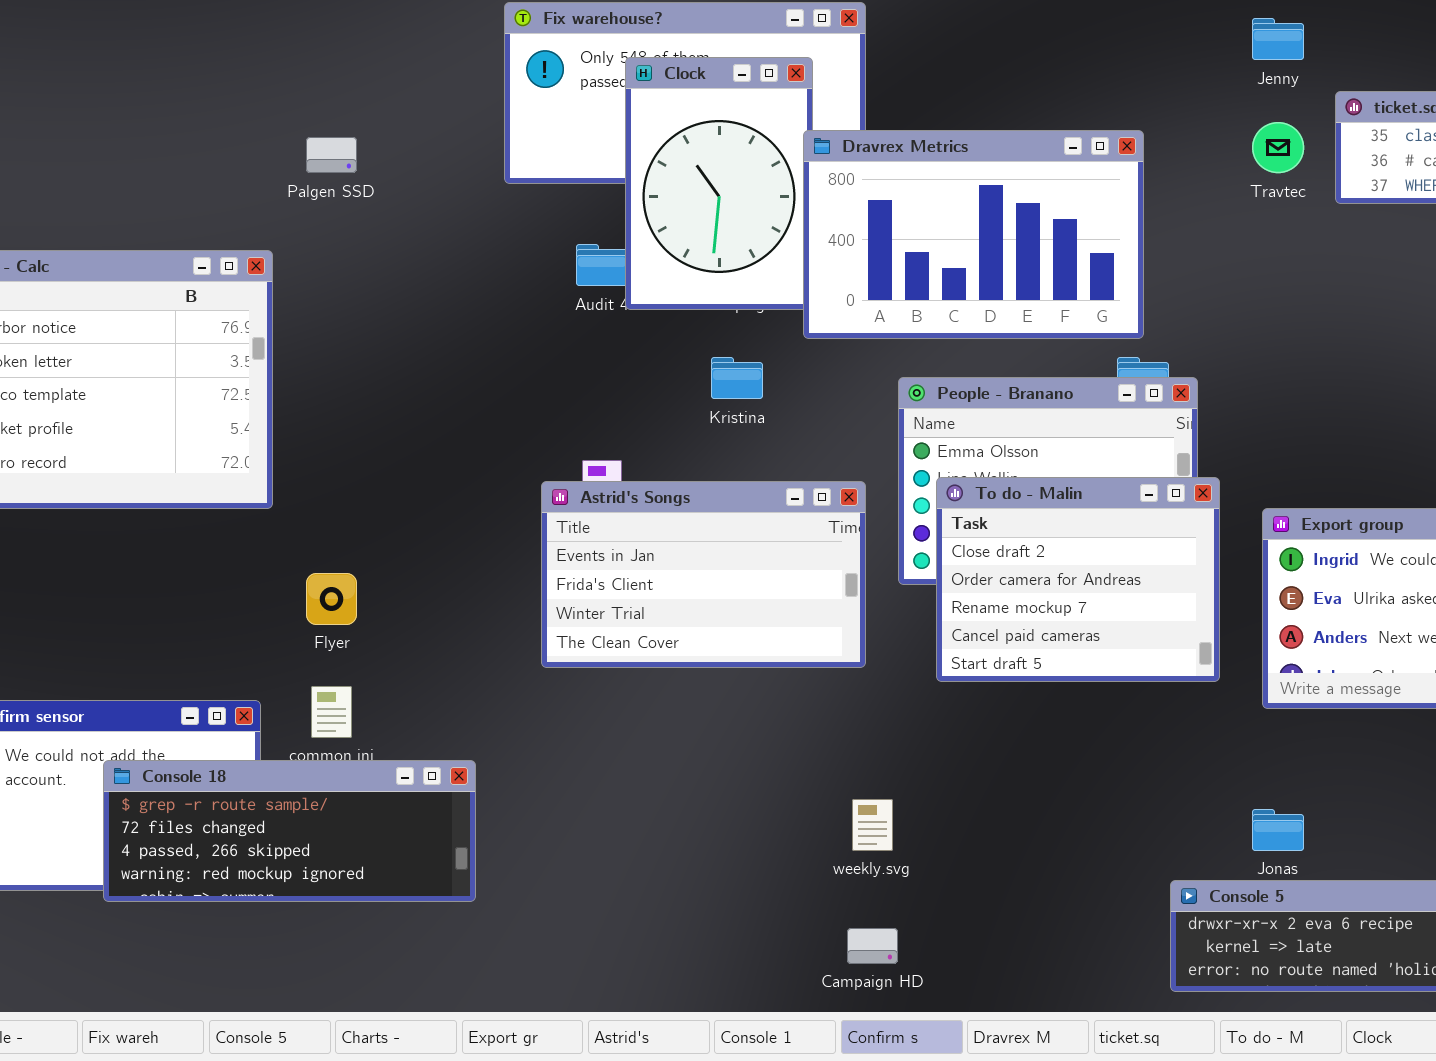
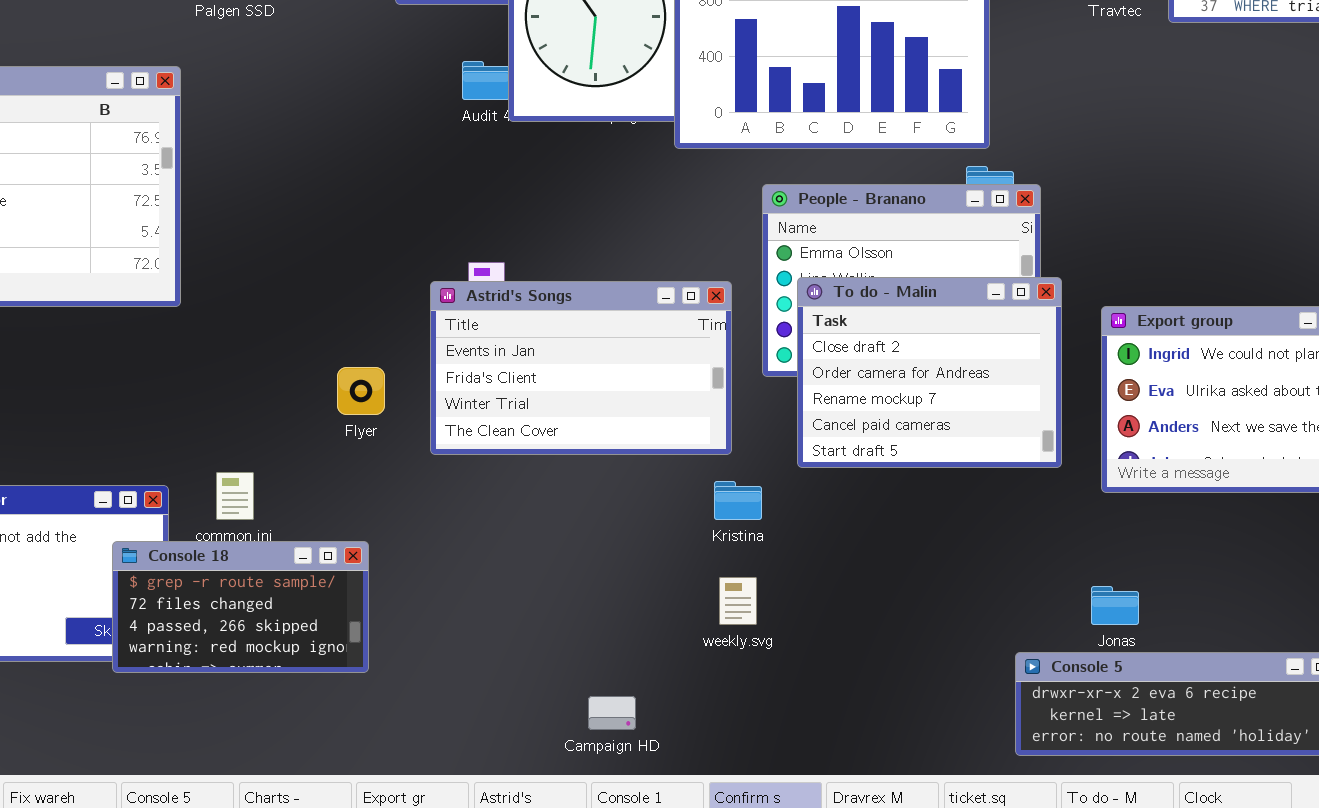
Kristina: [711,357,763,399] -> [714,481,762,520], moved
Flyer: [306,573,357,625] -> [337,367,385,415], moved
Console 18: [103,760,476,902] -> [112,541,369,673], resized
Campaign HD: [847,928,898,964] -> [588,696,636,730], moved

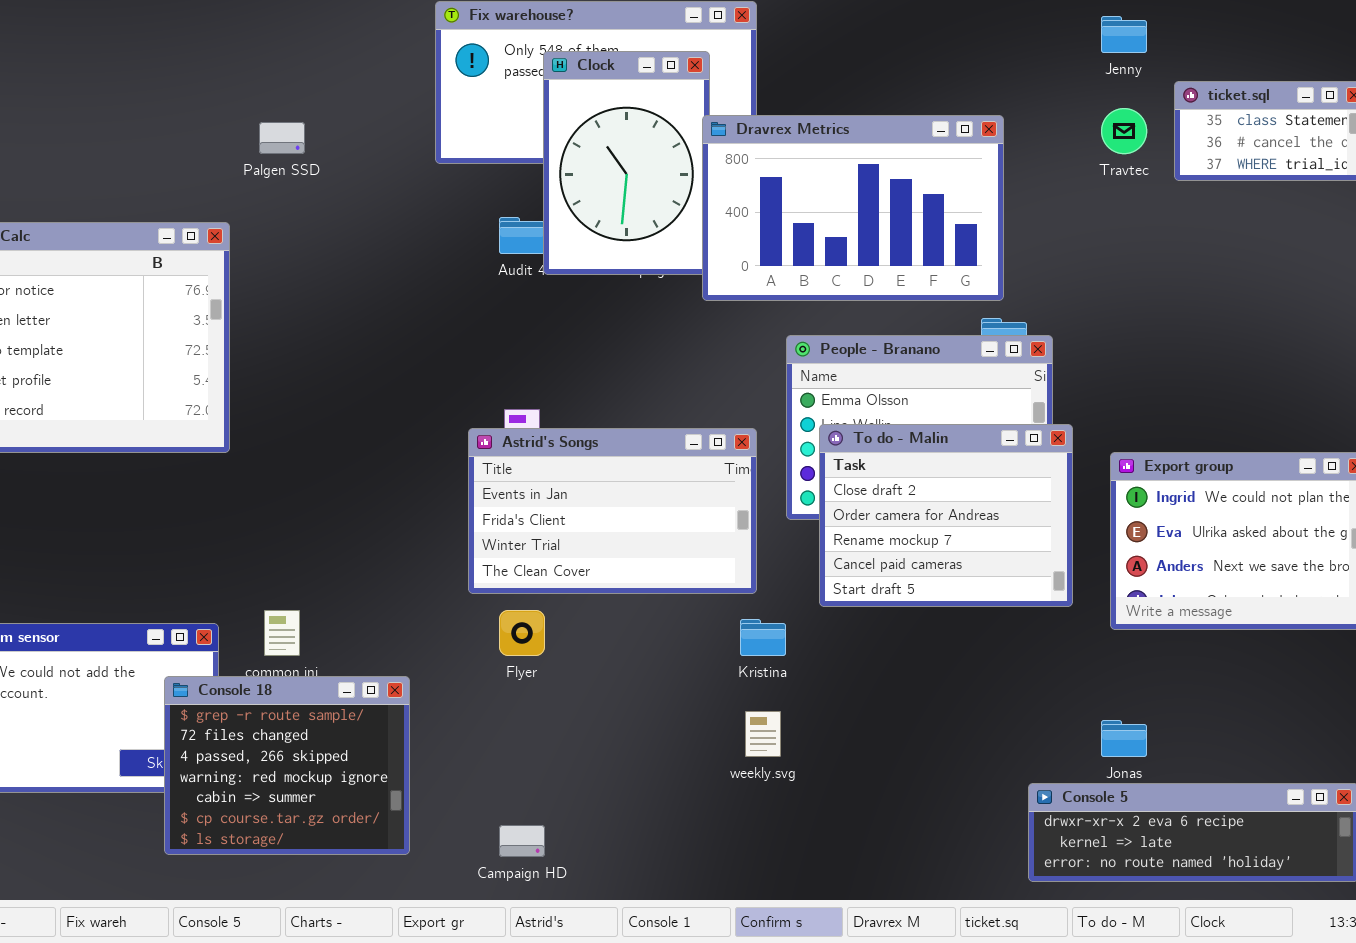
Flyer: [337,367,385,415] -> [499,610,545,656], moved
Console 18: [112,541,369,673] -> [164,676,410,855], resized
Campaign HD: [588,696,636,730] -> [499,825,545,857], moved

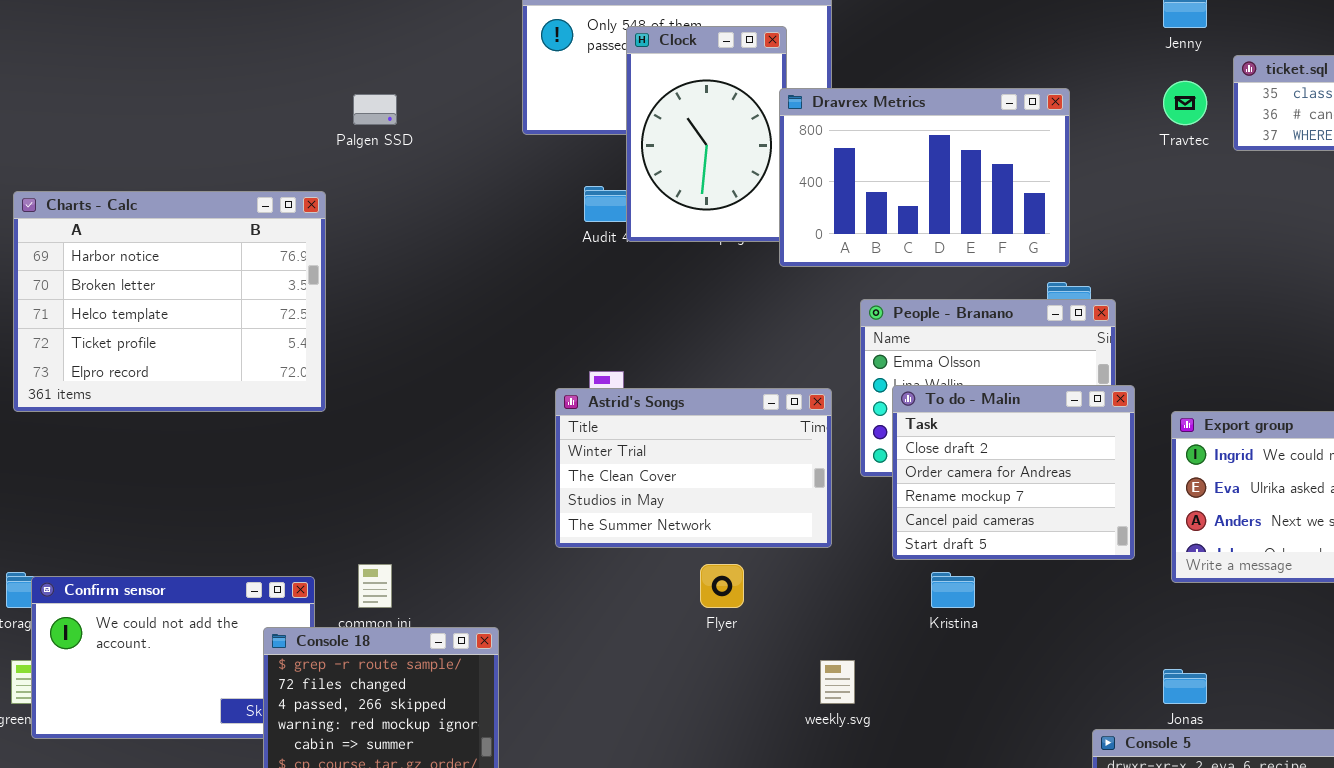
Astrid's Songs: [468,428,757,594] -> [555,388,832,548], scrolled down 2 rows
Flyer: [499,610,545,656] -> [700,564,744,608], moved
Kristina: [740,619,786,656] -> [931,572,975,608], moved

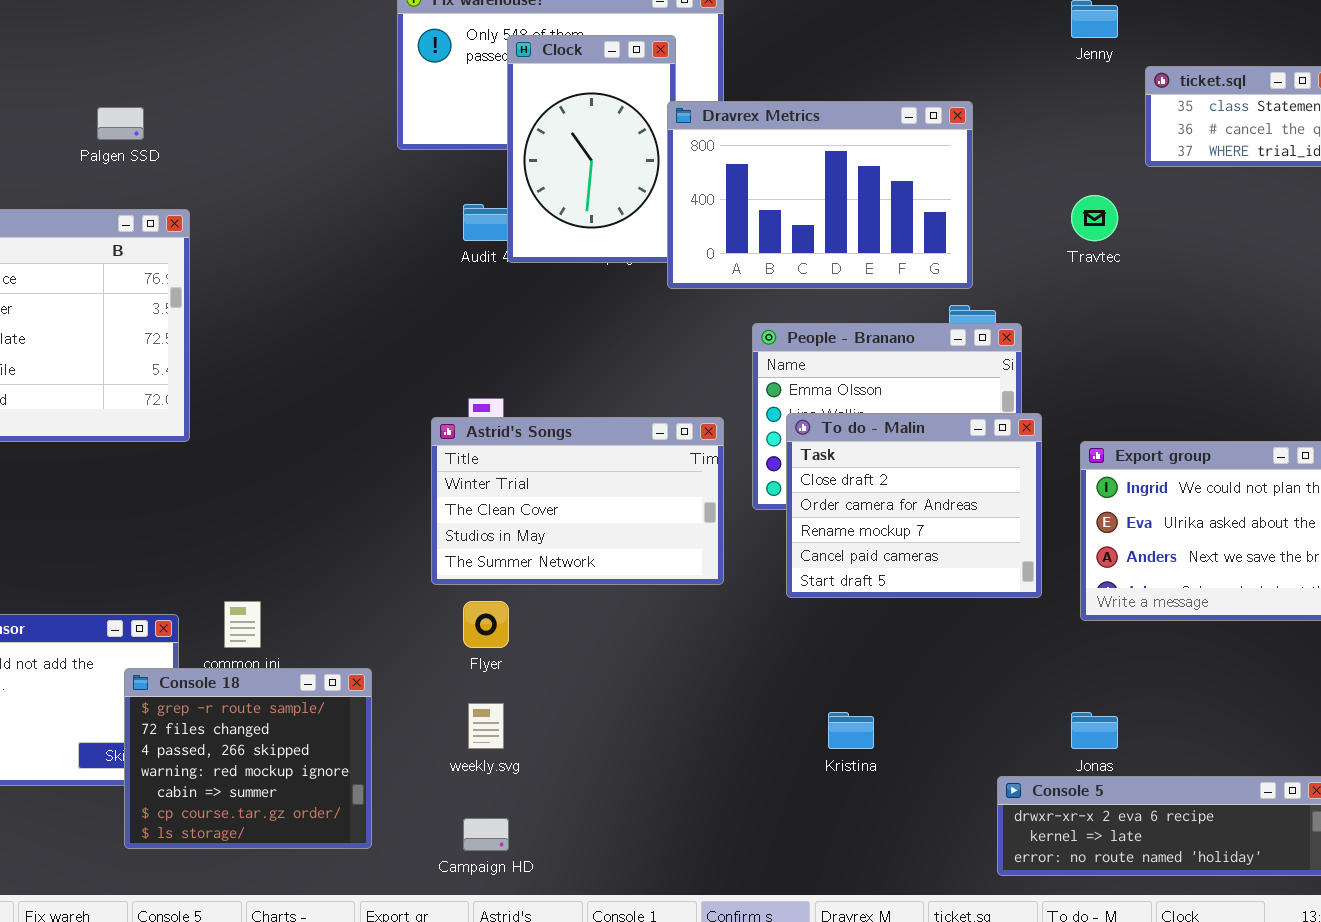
Travtec: [1163,81,1207,125] -> [1071,195,1118,241], moved
Palgen SSD: [353,94,397,125] -> [97,107,144,140], moved
Flyer: [700,564,744,608] -> [463,601,509,648], moved
Kristina: [931,572,975,608] -> [828,712,874,749], moved
weekly.svg: [820,660,855,704] -> [468,703,504,749], moved

